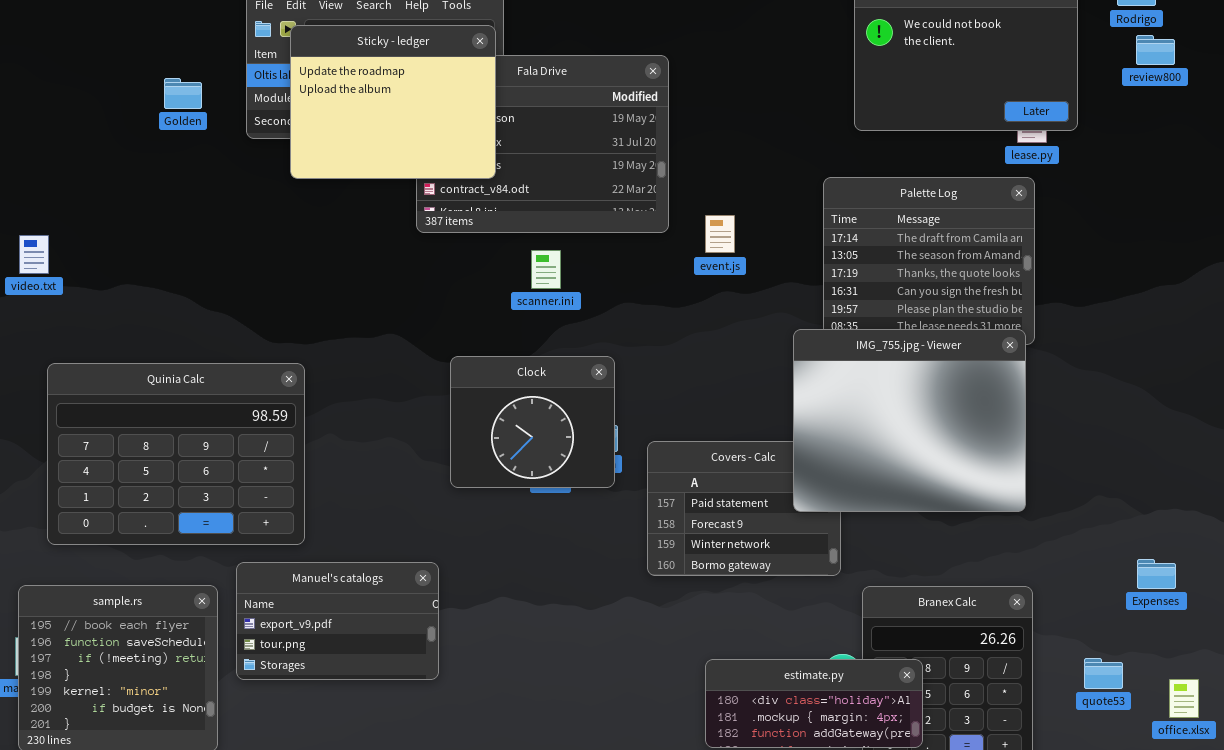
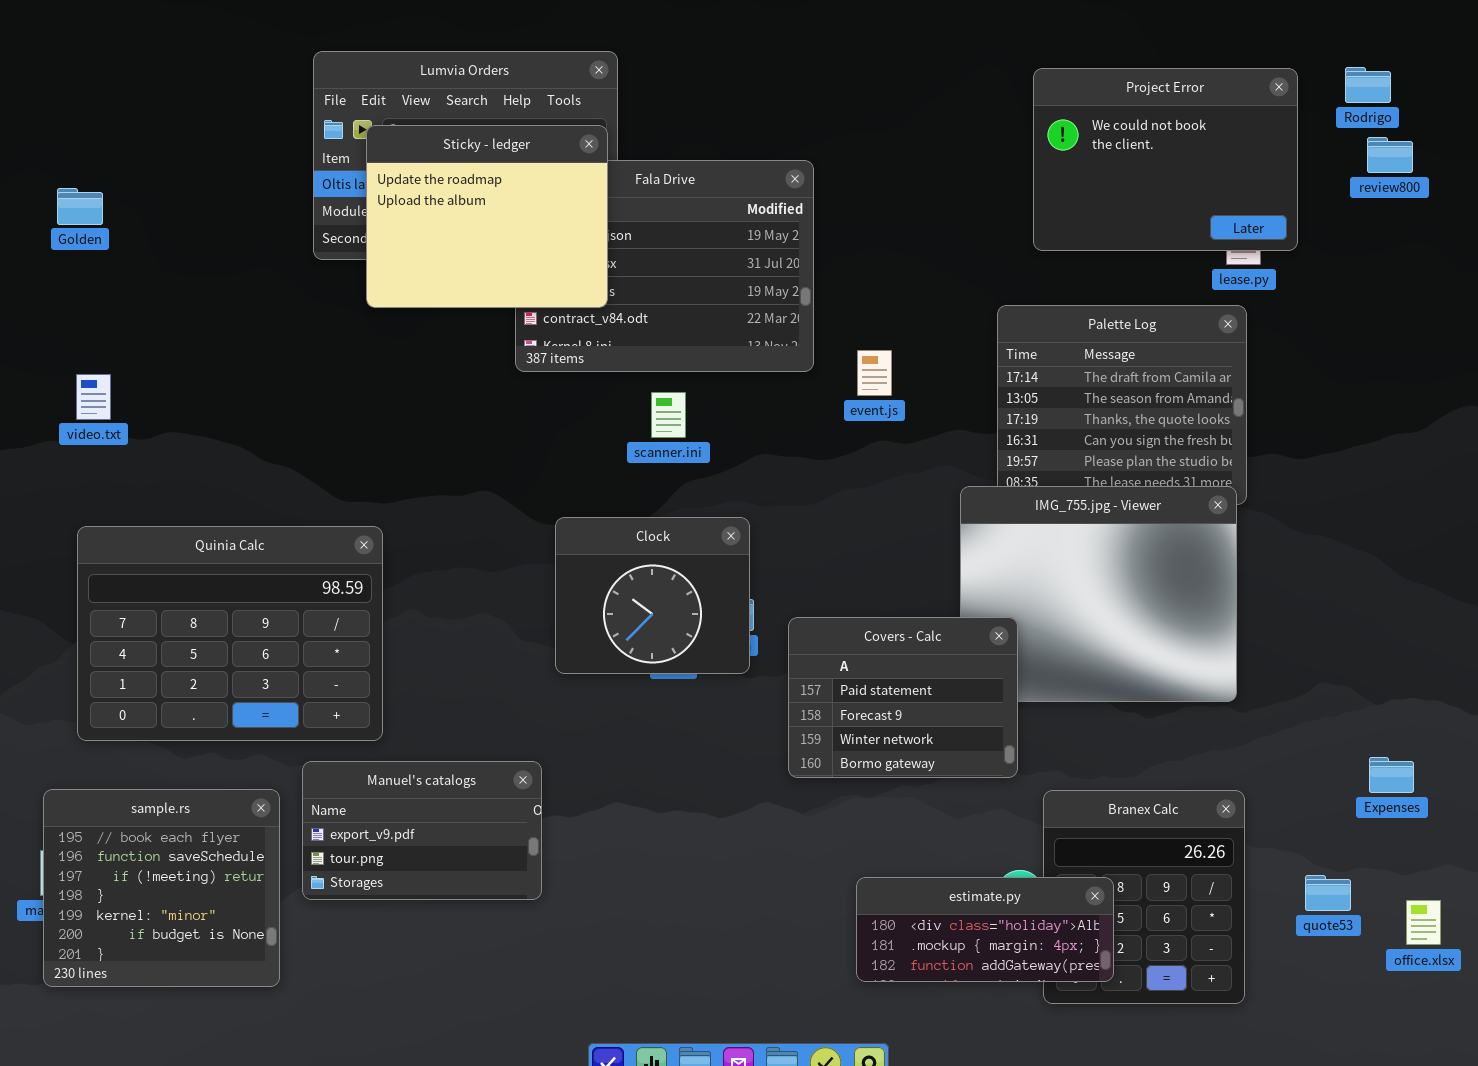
Golden: [164,78,202,109] -> [57,188,103,225], moved
video.txt: [19,235,49,274] -> [76,374,111,420], moved
Covers - Calc: [647,441,841,576] -> [788,617,1018,778], raised

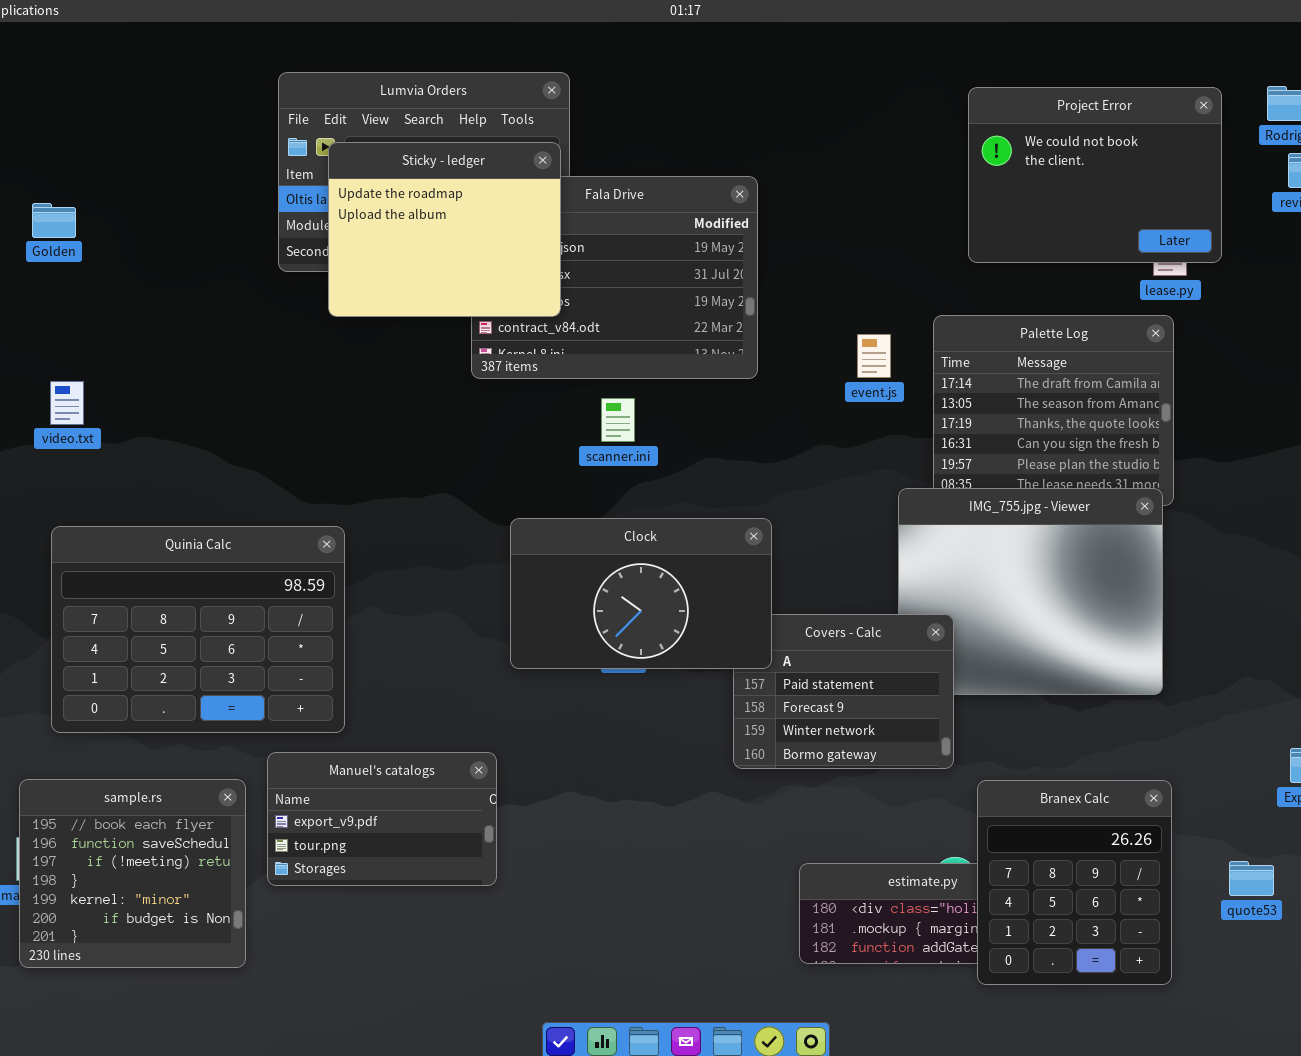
event.js: [857,350,892,396] -> [857,334,891,378], moved
Clock: [555,517,750,674] -> [510,518,772,669], resized
Branex Calc: [1043,790,1245,1004] -> [977,780,1172,985], raised

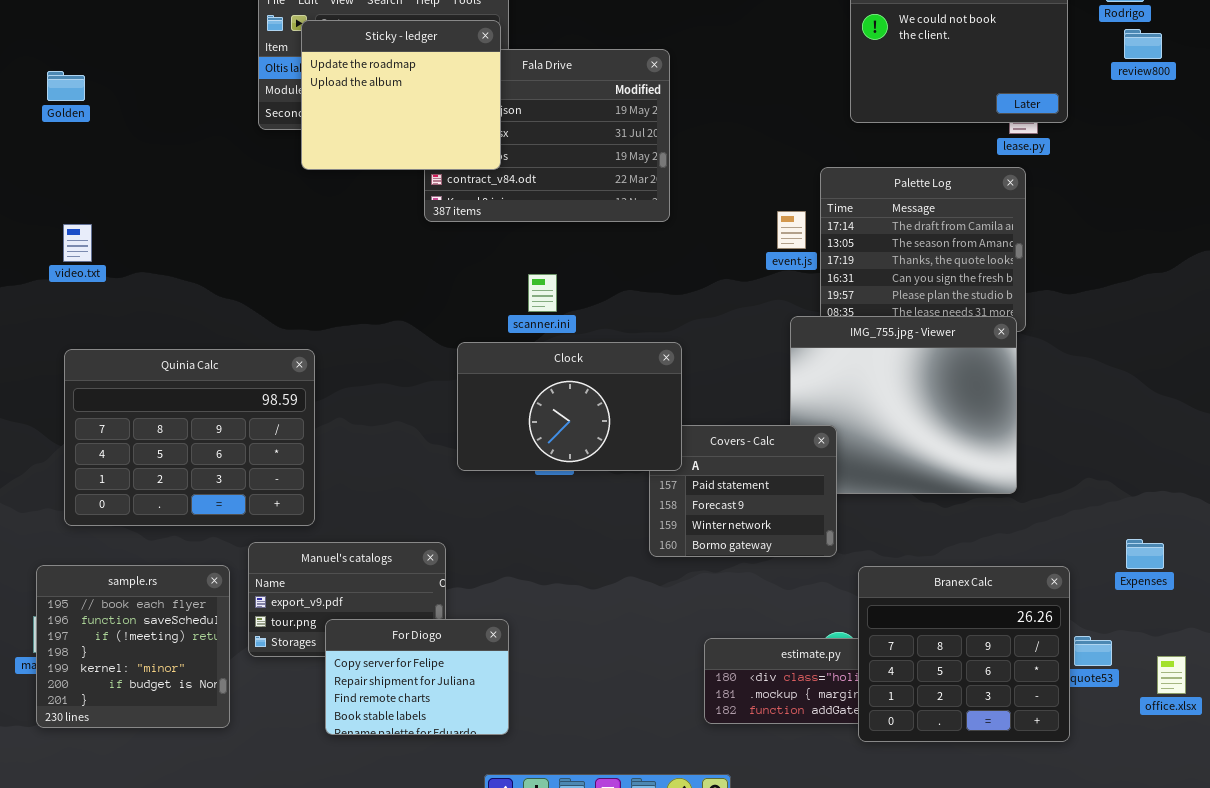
event.js: [857,334,891,378] -> [777,211,806,249], moved
scanner.ini: [601,398,635,442] -> [528,274,557,312], moved
Branex Calc: [977,780,1172,985] -> [858,566,1070,742], resized
For Diogo: none -> [325,619,509,735], opened

